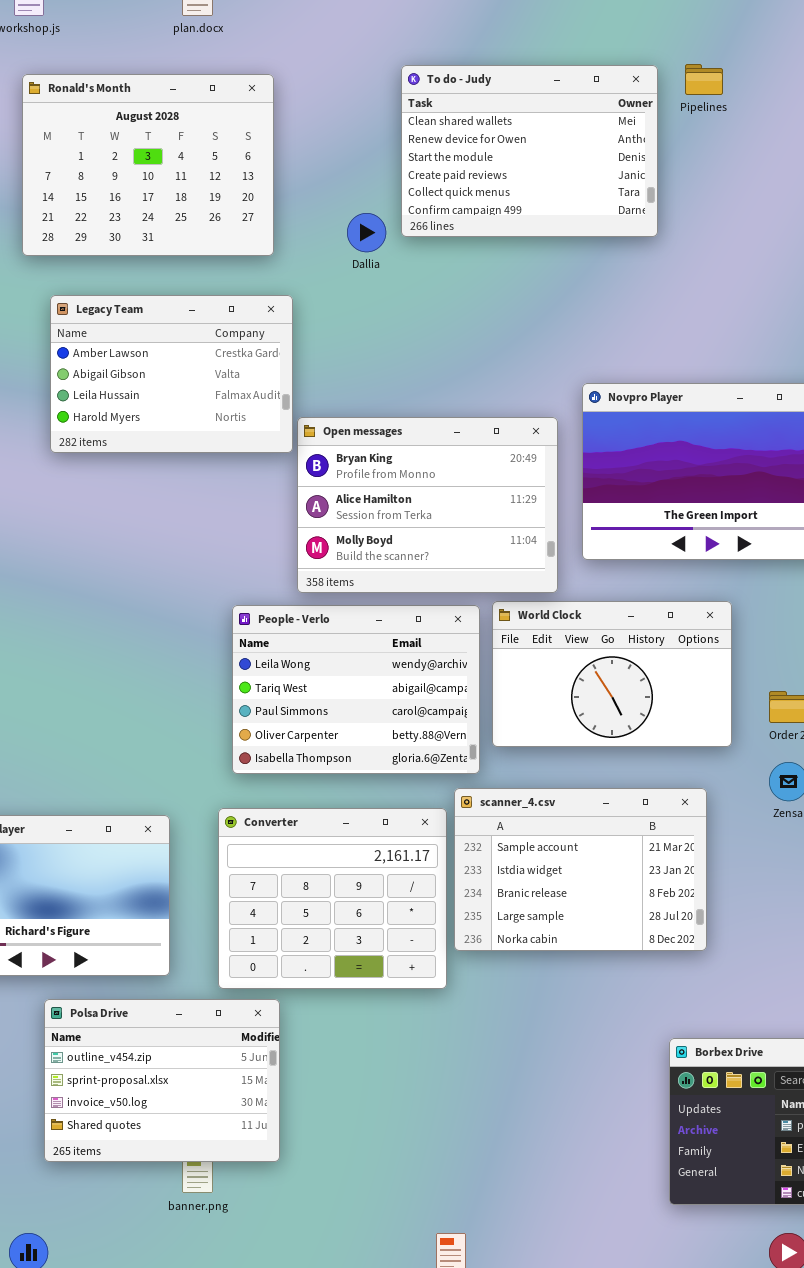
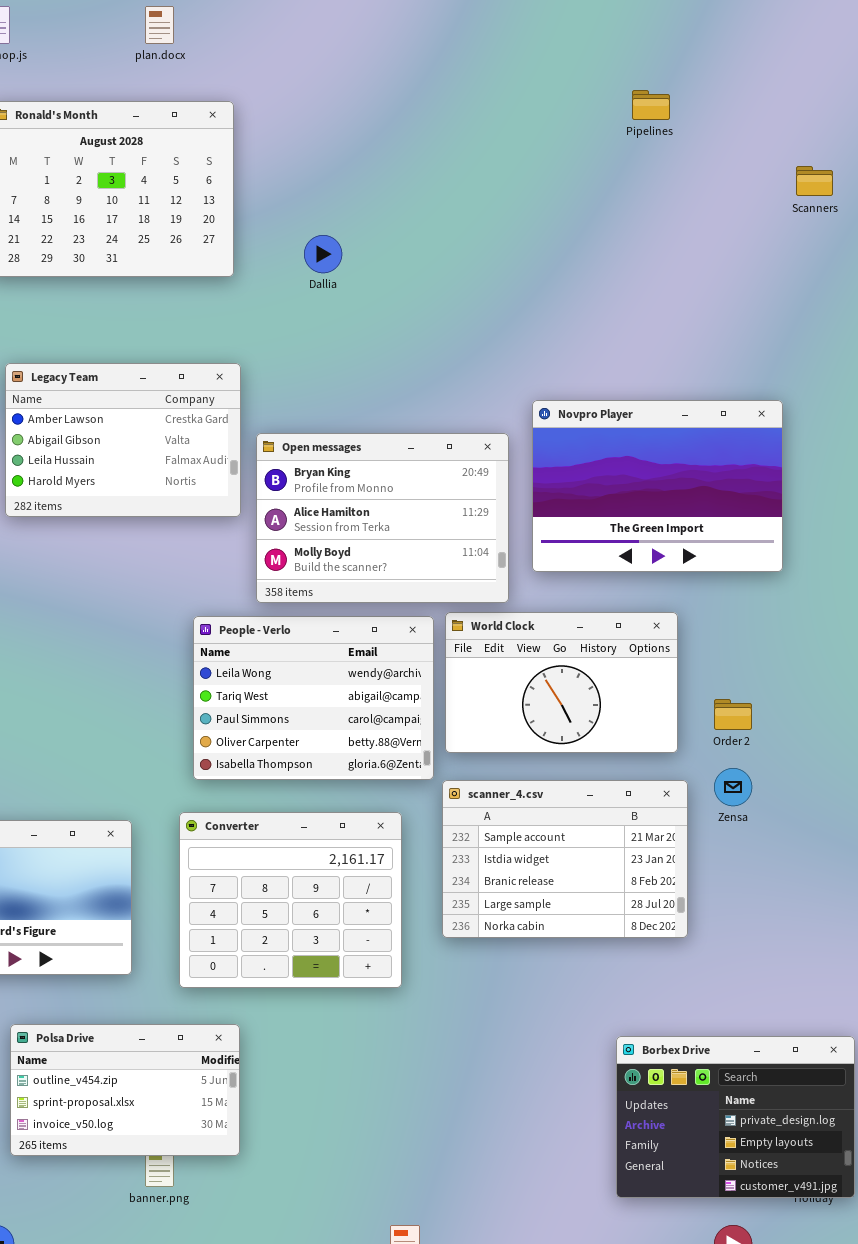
To do - Judy: [401,65,658,237] -> none, closed
Legacy Team: [50,295,293,453] -> [5,363,241,517], moved
scanner_4.csv: [454,788,707,951] -> [442,780,688,938], moved
Polsa Drive: [44,999,280,1162] -> [10,1024,240,1156], resized

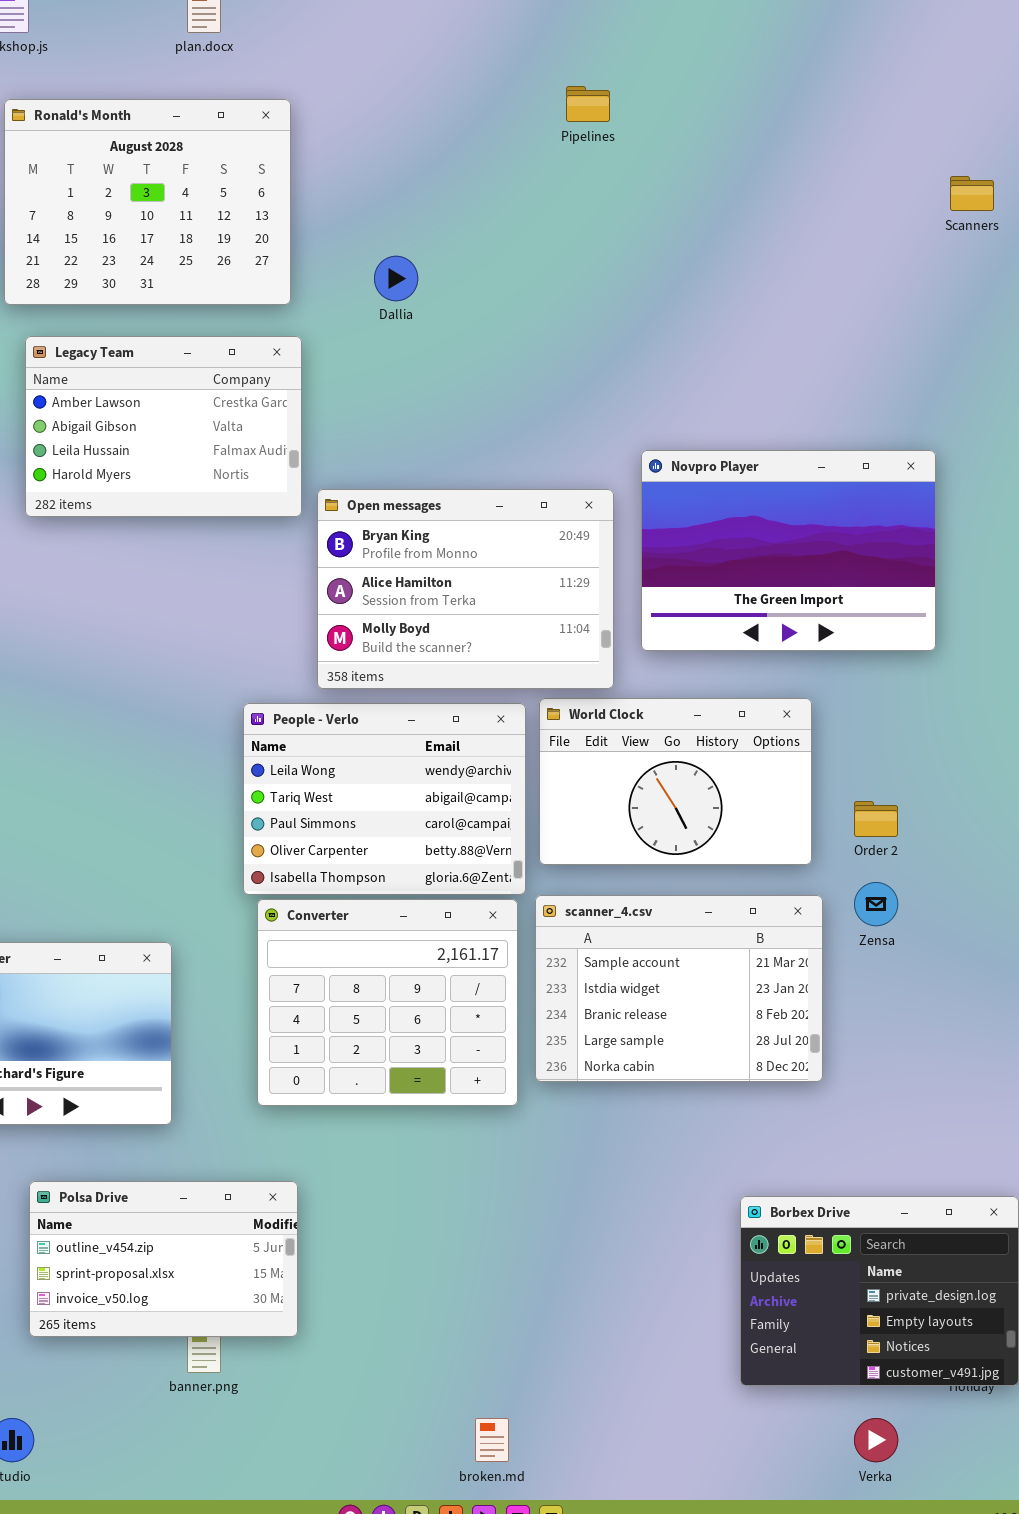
Pipelines: [632,90,670,120] -> [566,86,610,122], moved
Legacy Team: [5,363,241,517] -> [25,336,302,517], moved
Converter: [179,812,402,988] -> [257,899,518,1106], moved

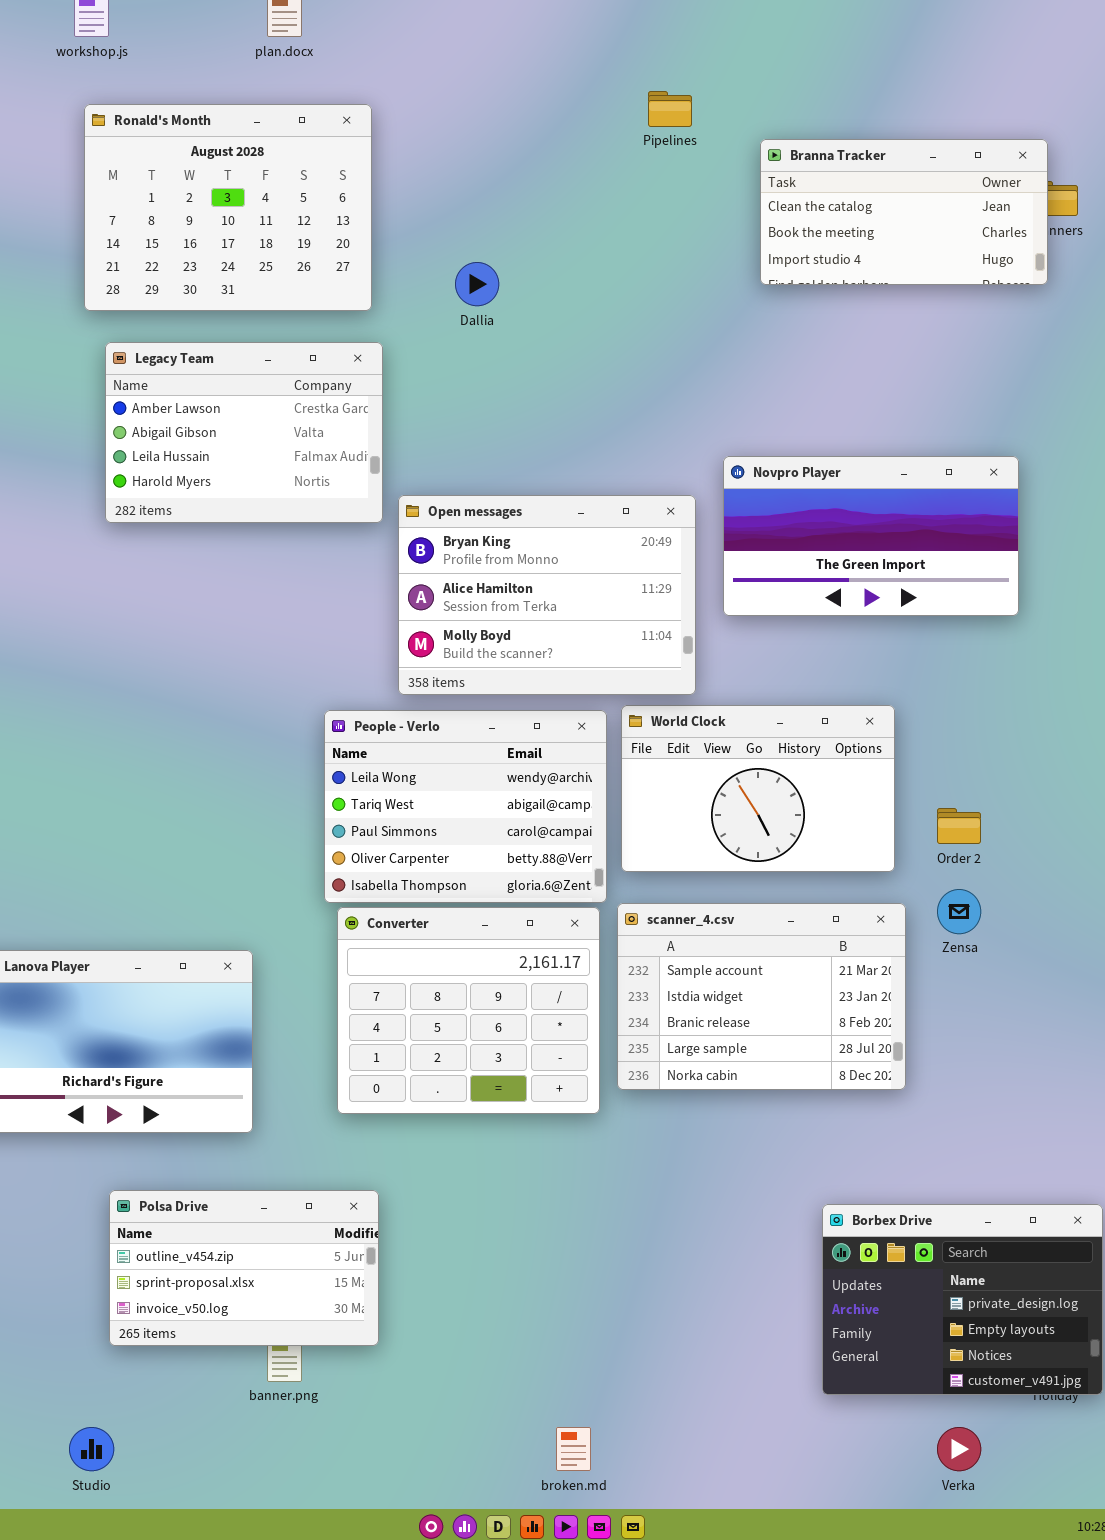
Branna Tracker: none -> [760,139,1048,285], opened
Novpro Player: [641,450,936,651] -> [723,456,1019,616], resized

